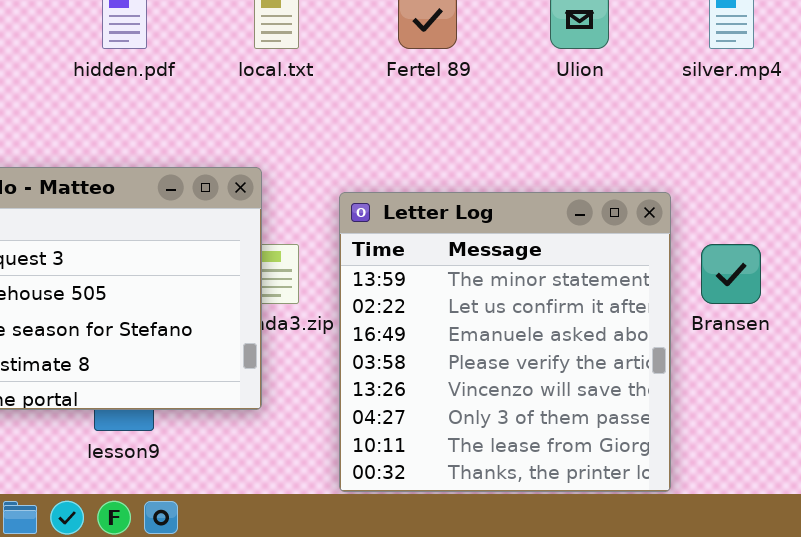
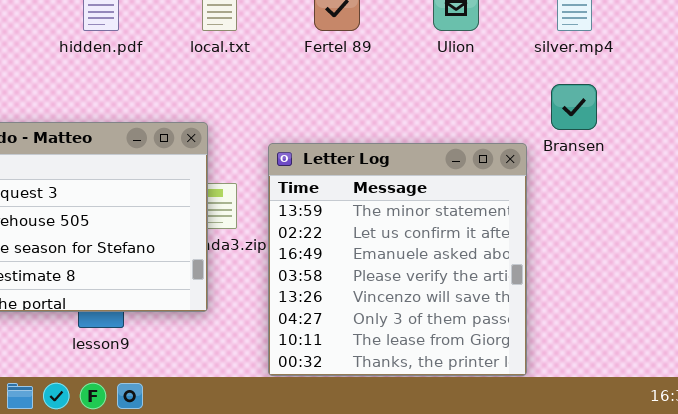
Bransen: [701,244,761,304] -> [551,84,597,130], moved

